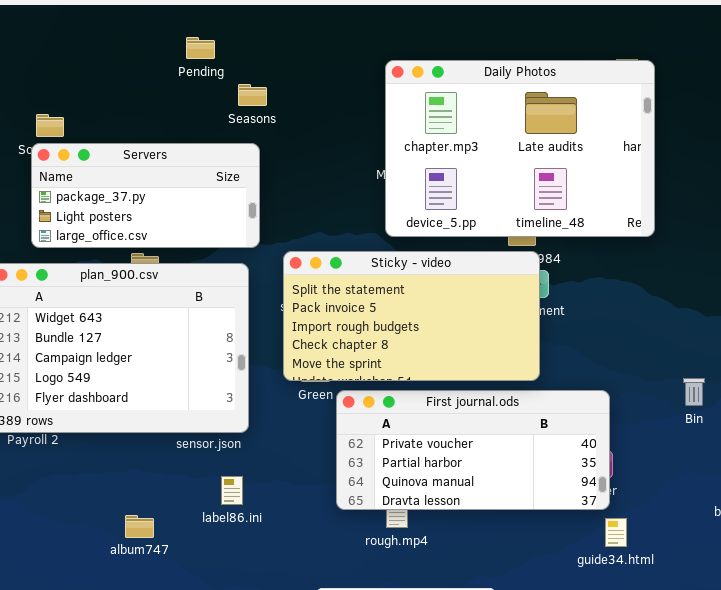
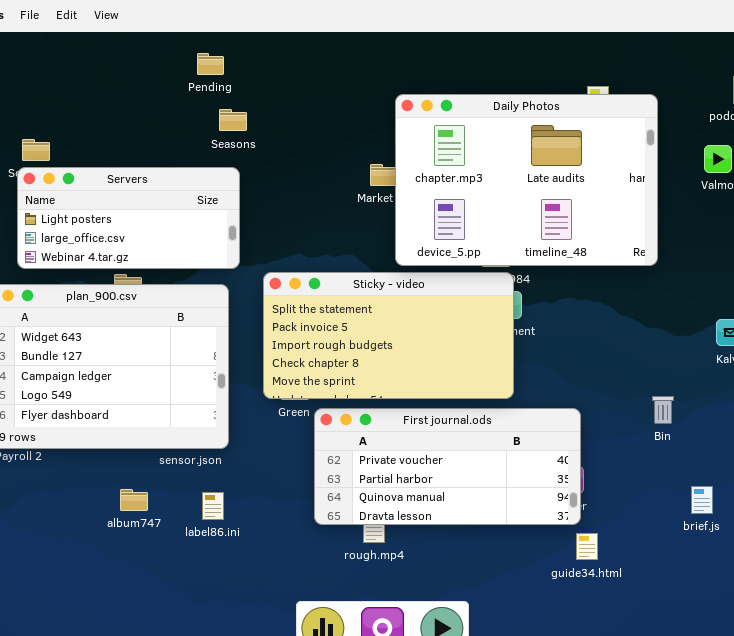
Pending: [186,37,215,59] -> [197,53,224,75], moved
Daily Photos: [385,60,655,237] -> [395,94,658,266], moved
Servers: [31,143,260,248] -> [17,167,240,269], scrolled down 1 row
album747: [125,515,154,538] -> [120,489,148,511], moved

